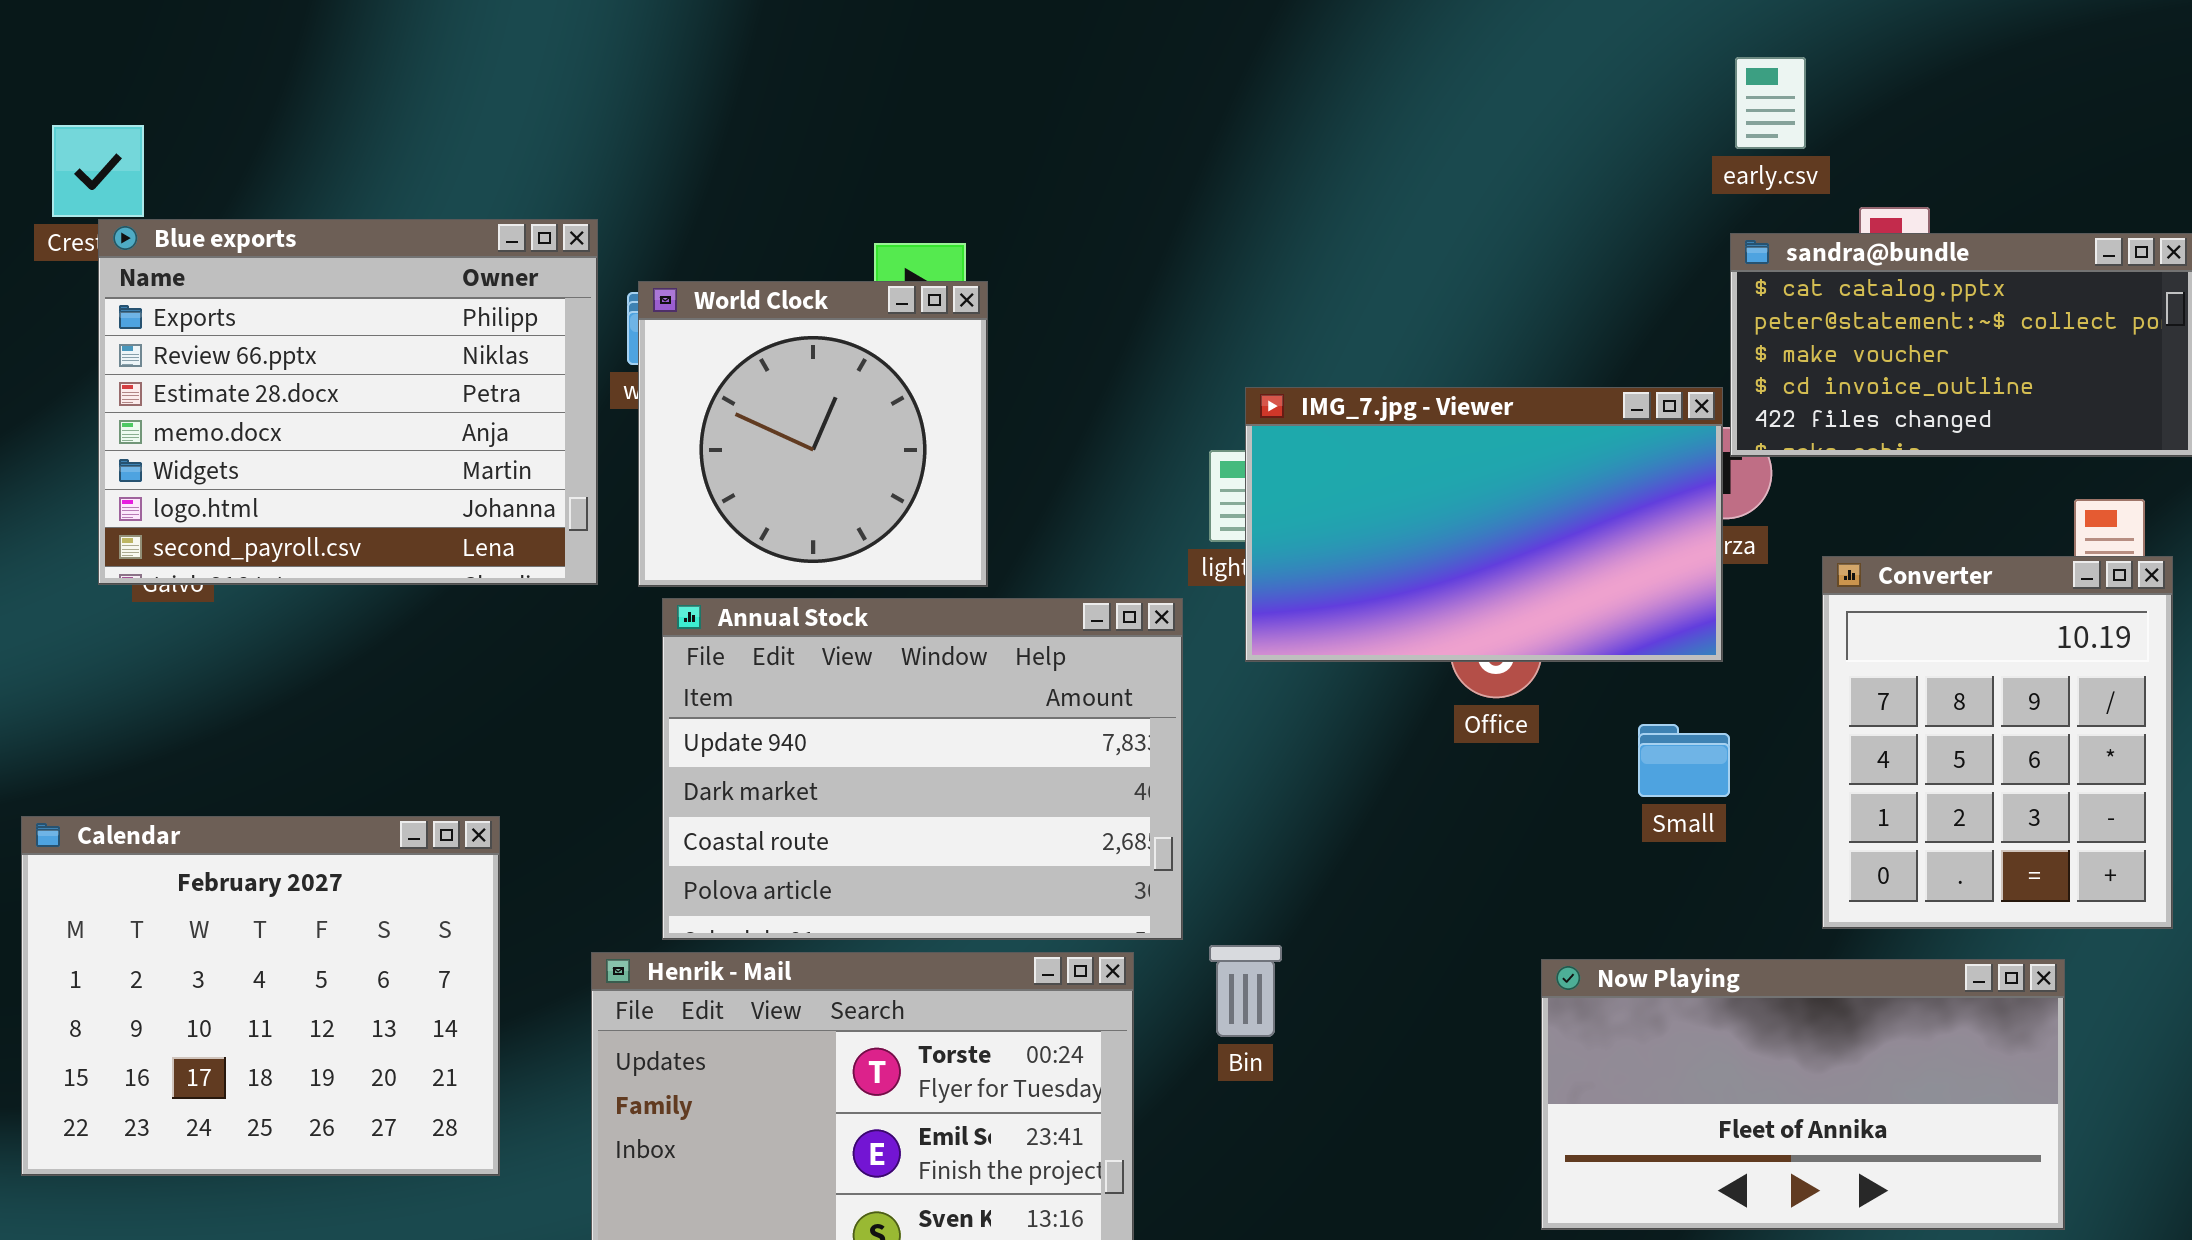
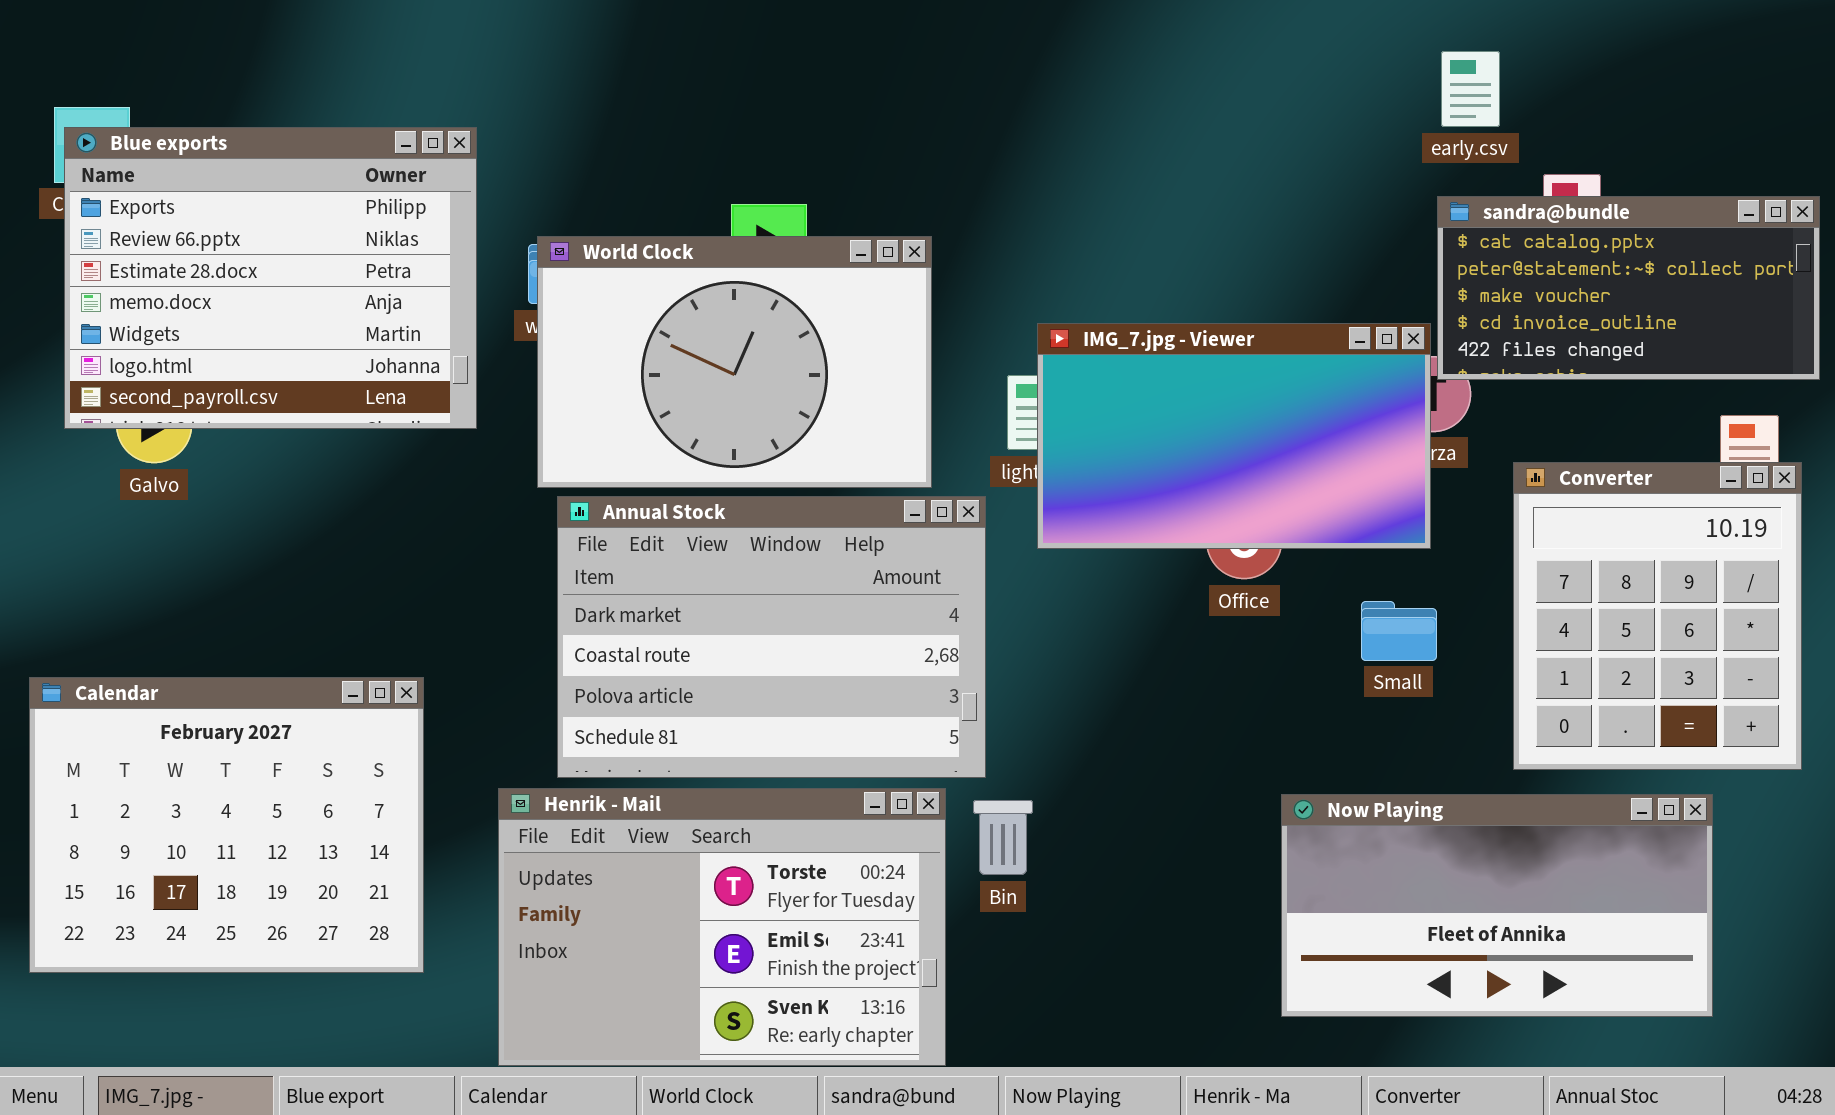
Blue exports: [98,219,598,585] -> [64,127,477,429], moved
World Clock: [638,281,988,587] -> [537,236,932,488], resized
Annual Stock: [662,598,1183,940] -> [557,496,986,778], scrolled down 1 row
Bin: [1209,945,1282,1037] -> [973,800,1033,875], moved

